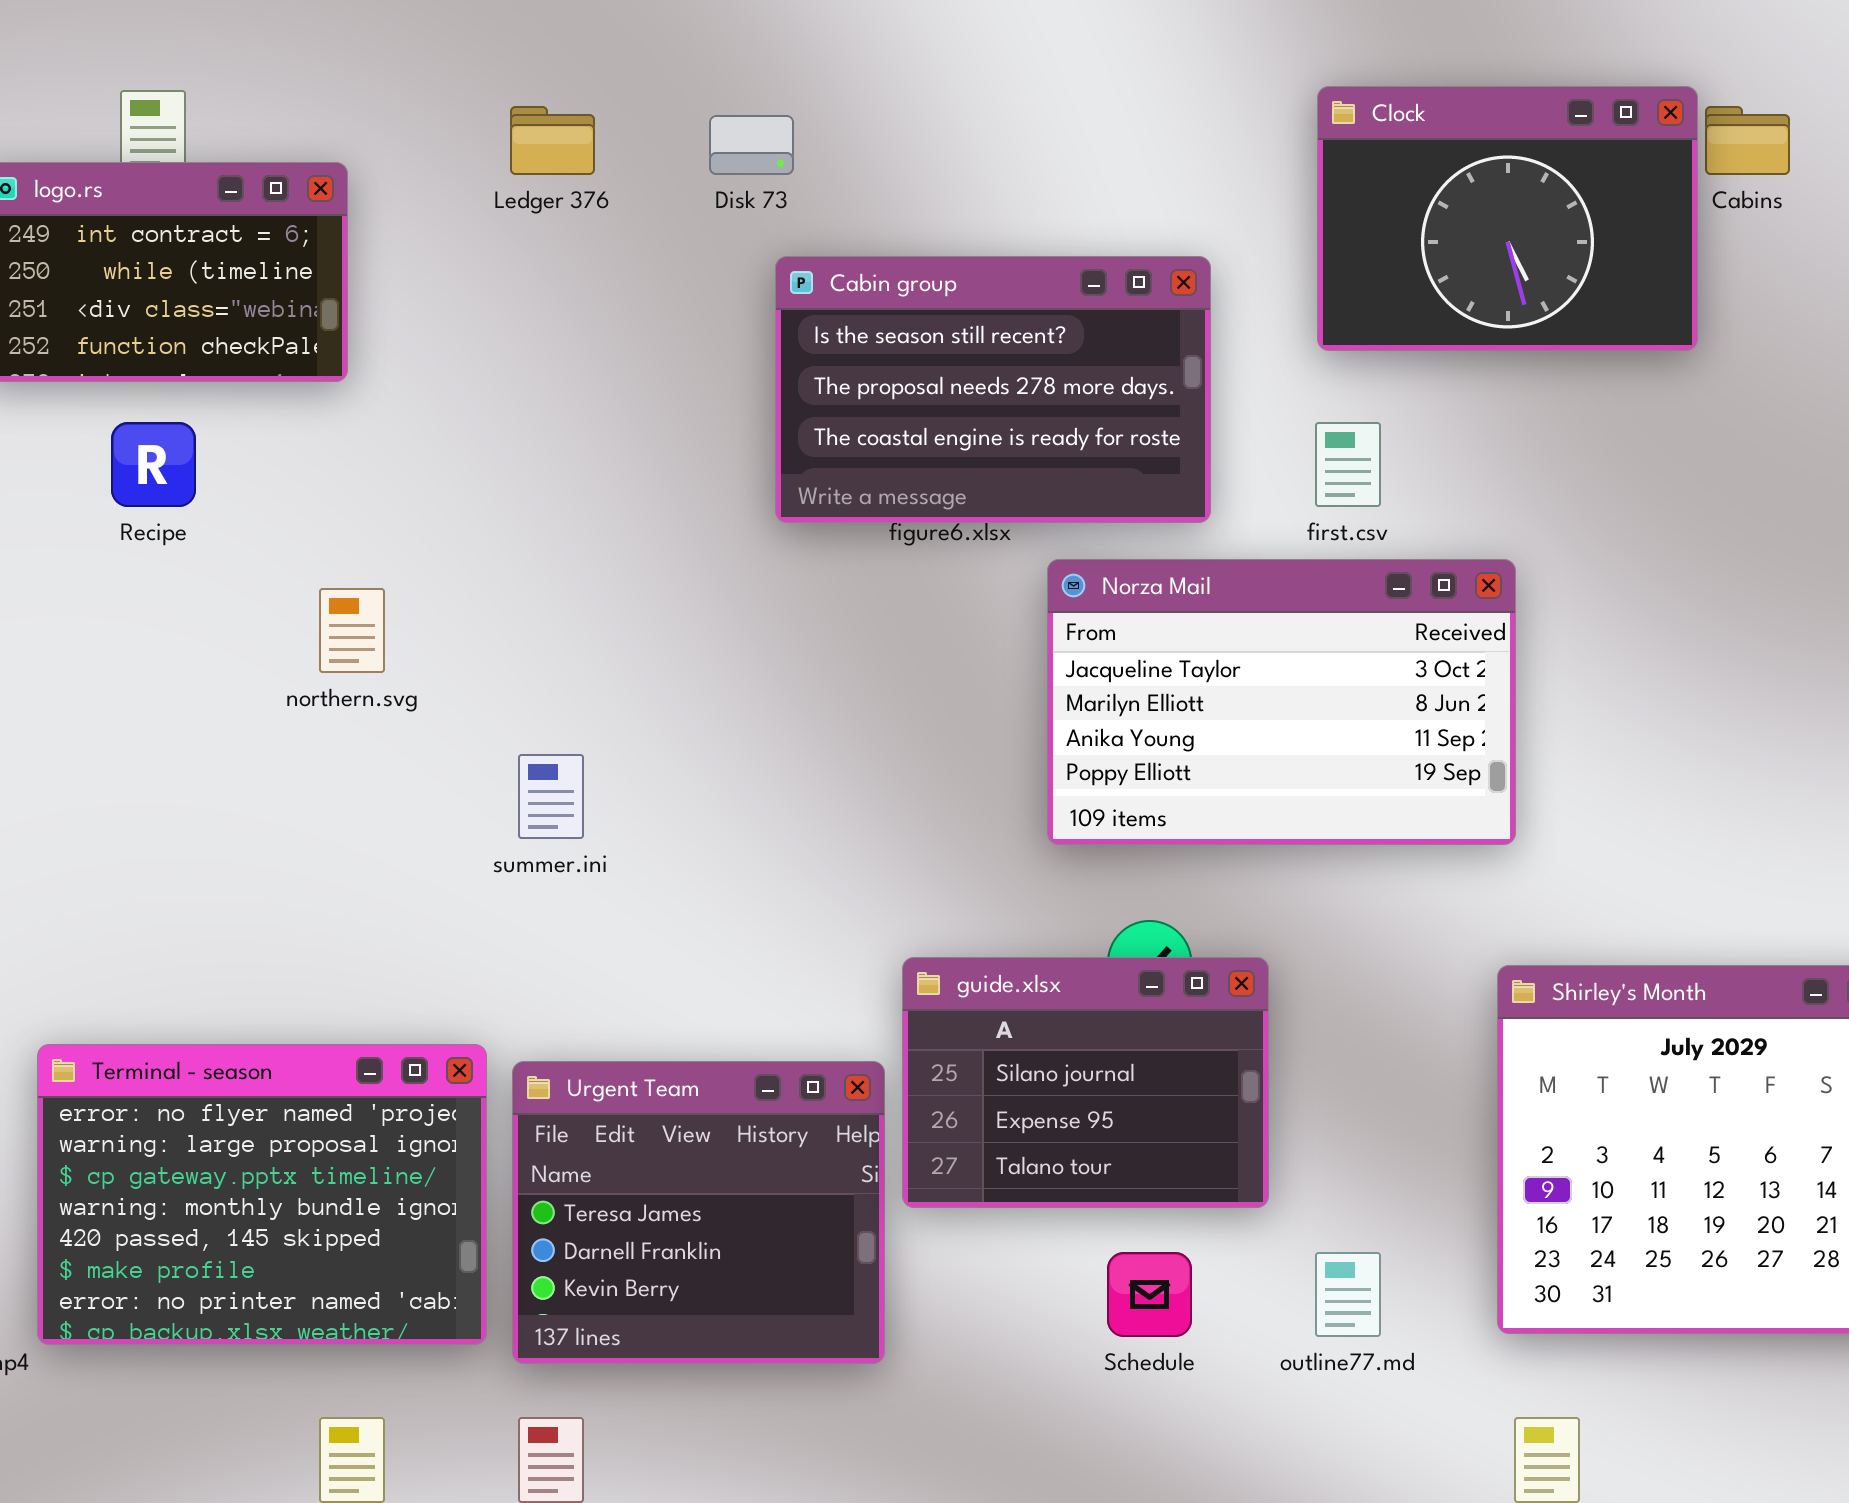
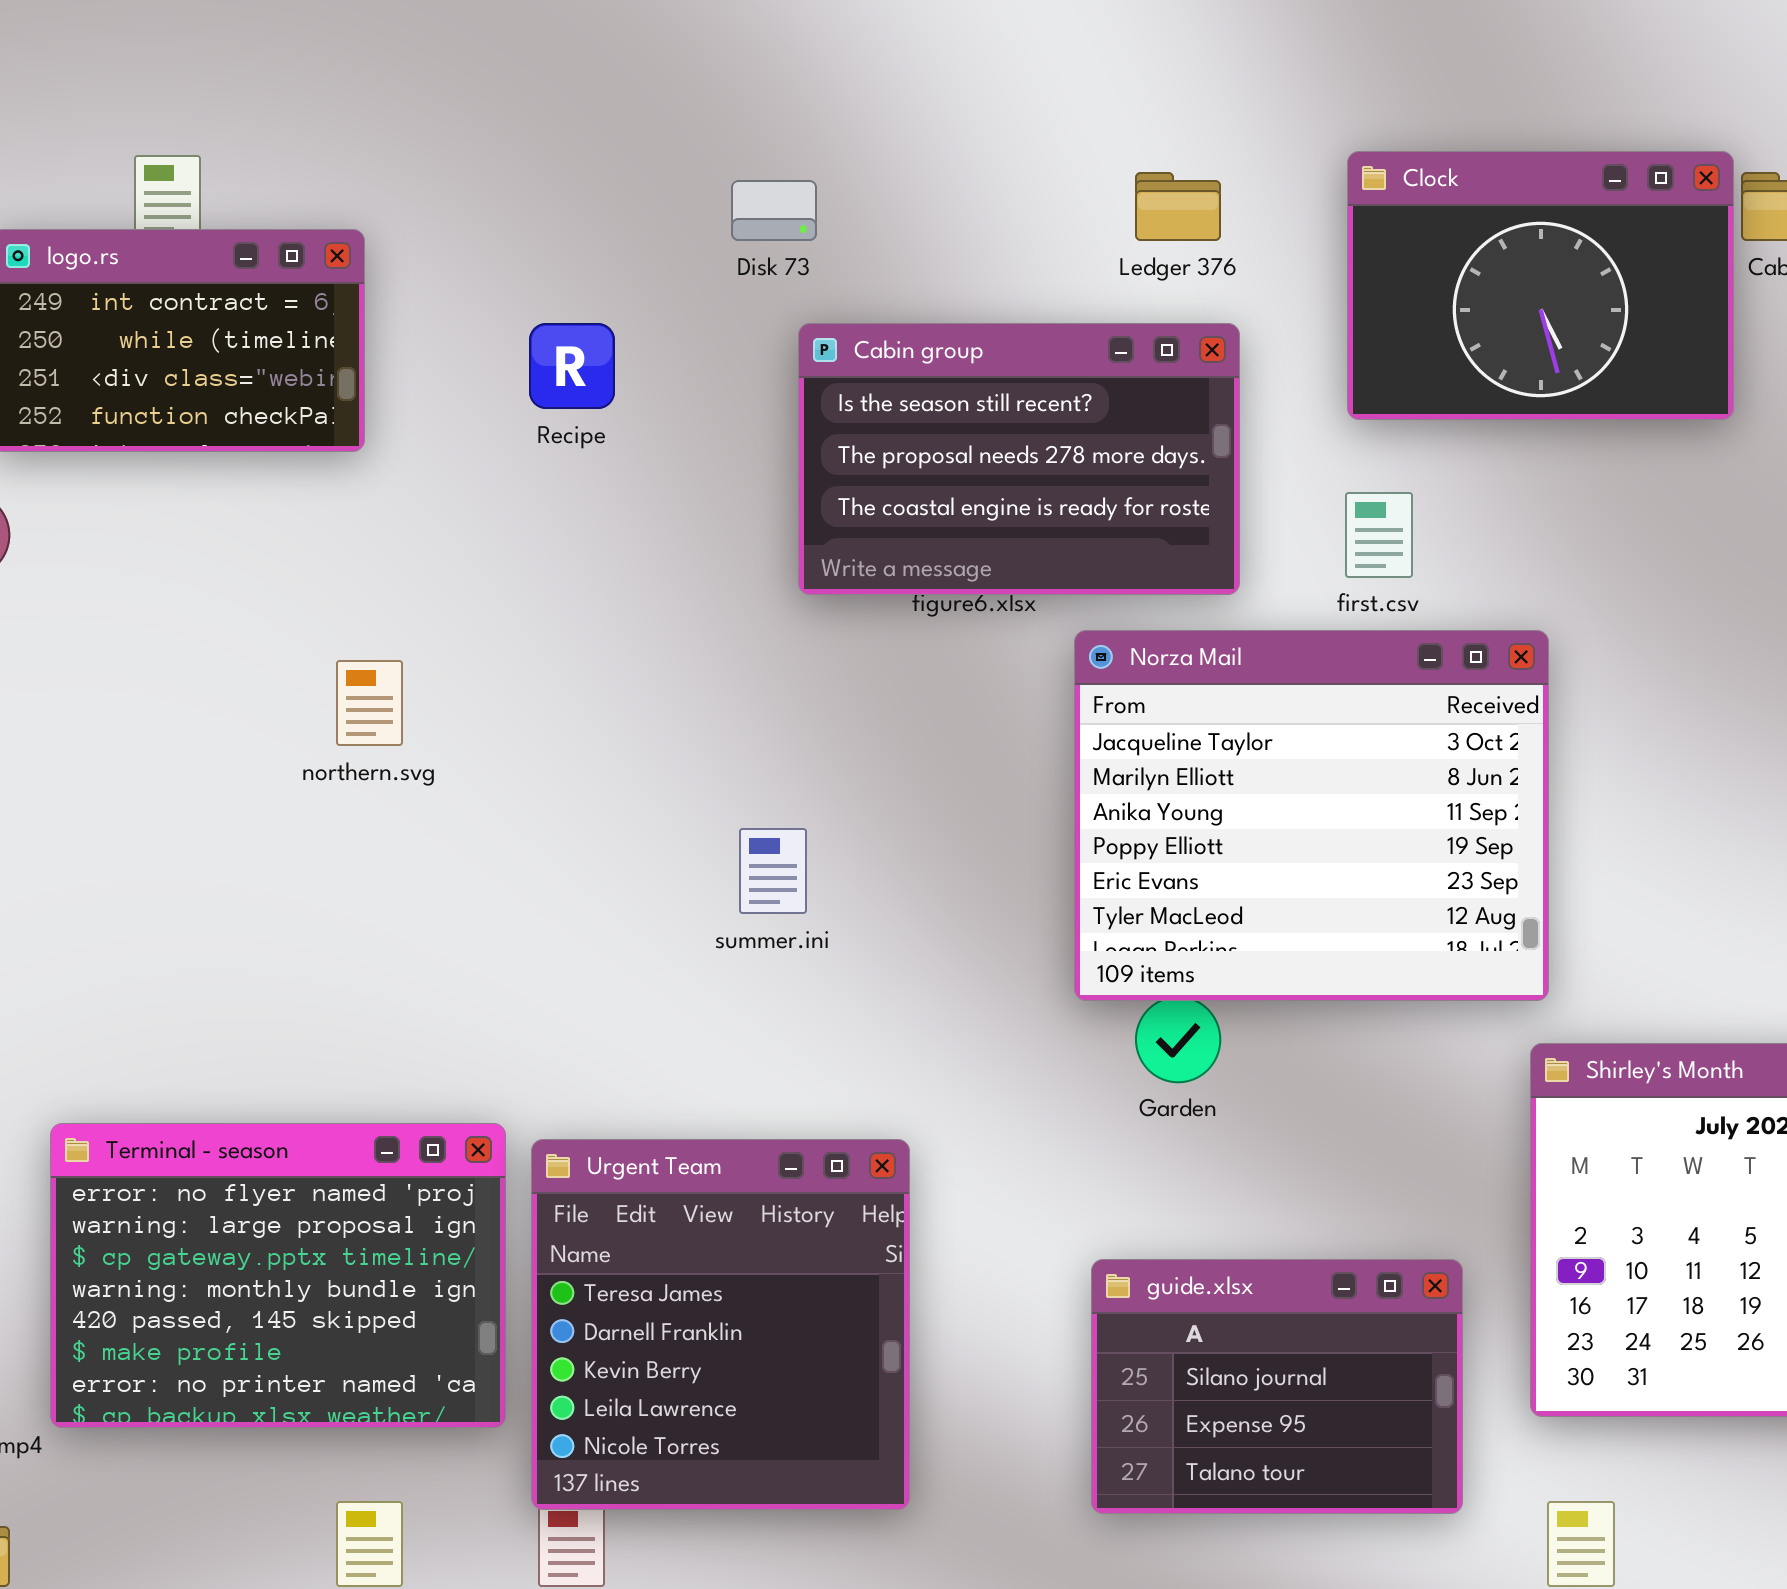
Ledger 376: [510,106,595,175] -> [1135,172,1221,241], moved
Recipe: [111,422,196,507] -> [529,323,615,409], moved
Norza Mail: [1047,559,1516,845] -> [1074,630,1549,1001], resized
summer.ini: [518,754,584,839] -> [739,828,807,914], moved
guide.xlsx: [902,957,1269,1208] -> [1091,1259,1463,1514], moved
Urgent Team: [512,1061,885,1364] -> [531,1139,910,1510], resized

